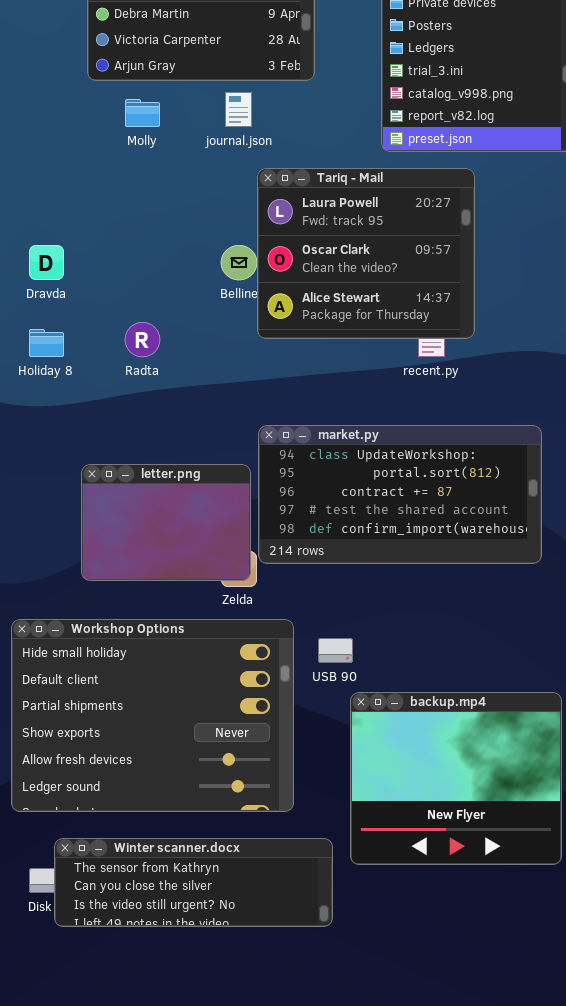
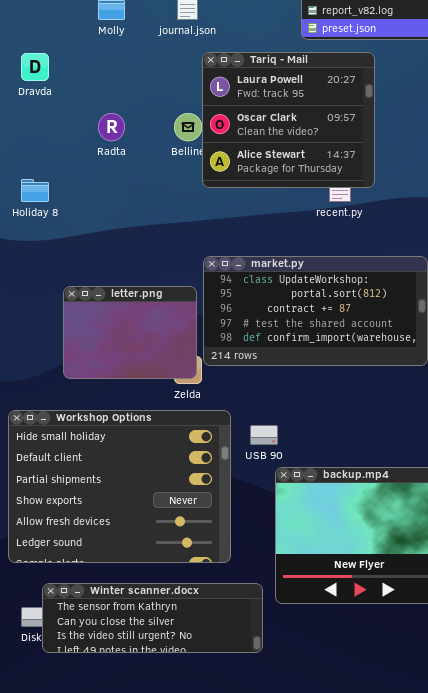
Dravda: [29,245,64,280] -> [21,53,49,81], moved
Radta: [125,322,160,357] -> [98,113,125,141], moved

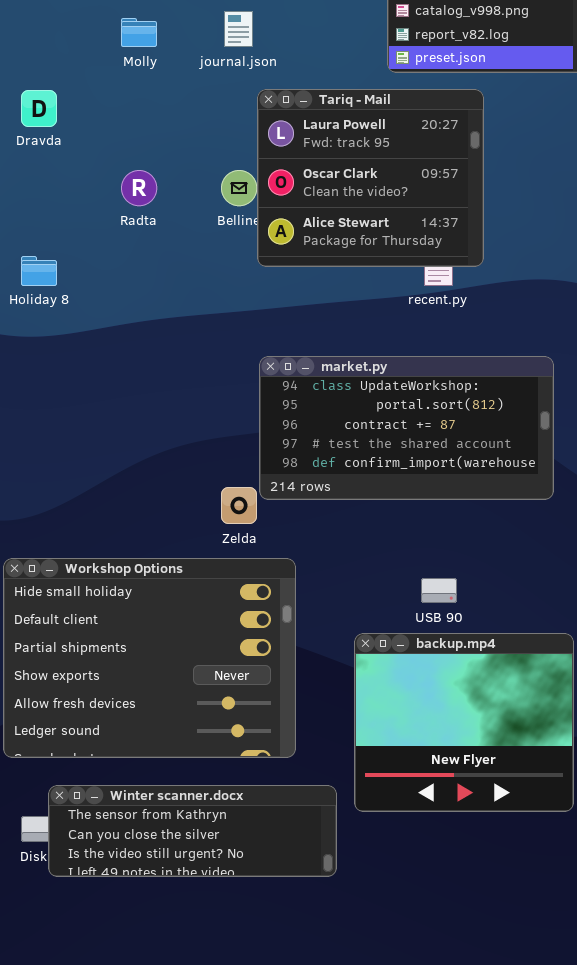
letter.png: [63,286,197,379] -> none, closed
USB 90: [250,425,278,445] -> [421,578,457,603], moved

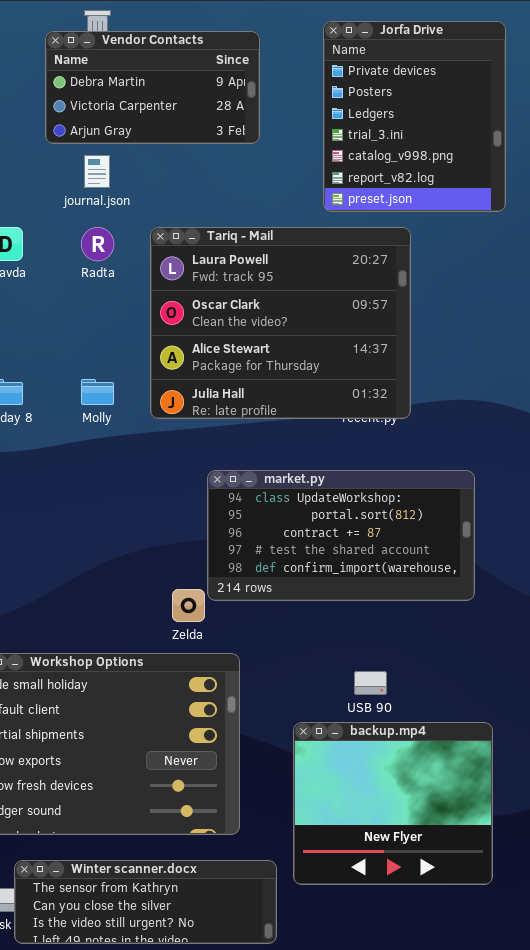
journal.json: [224,11,253,47] -> [84,155,110,188], moved
Molly: [121,18,157,47] -> [81,379,114,405], moved
Tariq - Mail: [257,89,484,267] -> [150,227,411,419], resized
Radta: [121,170,157,206] -> [81,227,114,261], moved

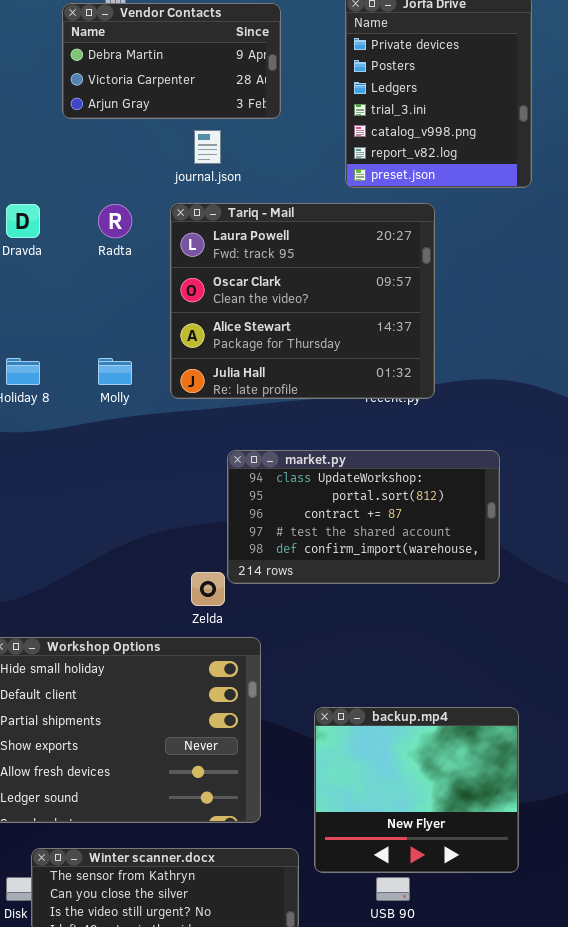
journal.json: [84,155,110,188] -> [194,130,221,164], moved
USB 90: [354,671,387,695] -> [376,877,410,901], moved

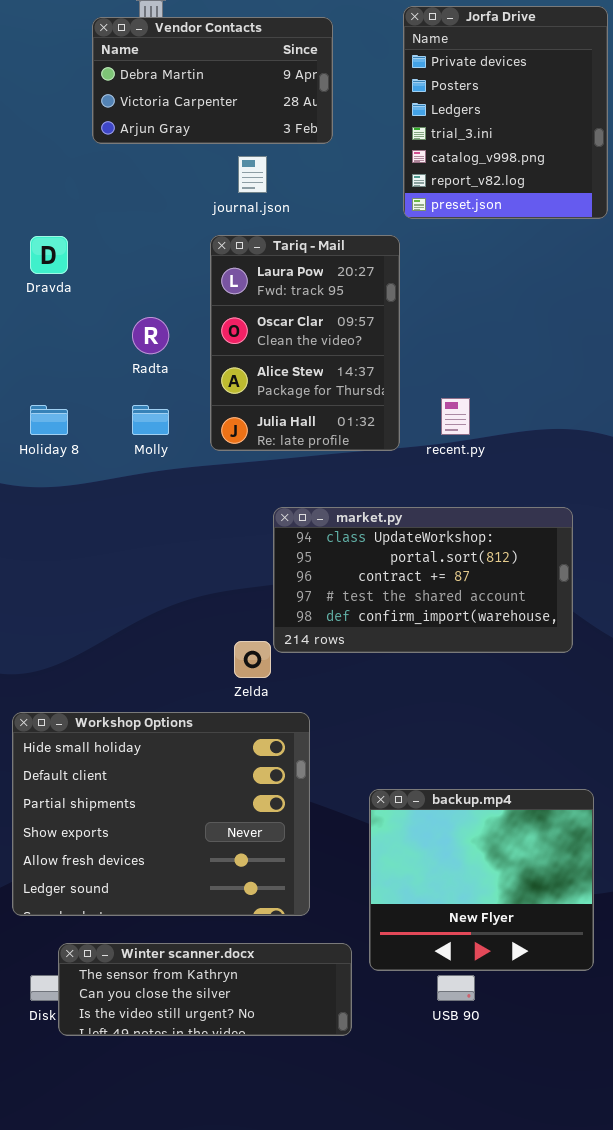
Tariq - Mail: [170,203,435,399] -> [210,235,400,451], resized
Radta: [98,204,132,238] -> [132,317,169,354], moved

